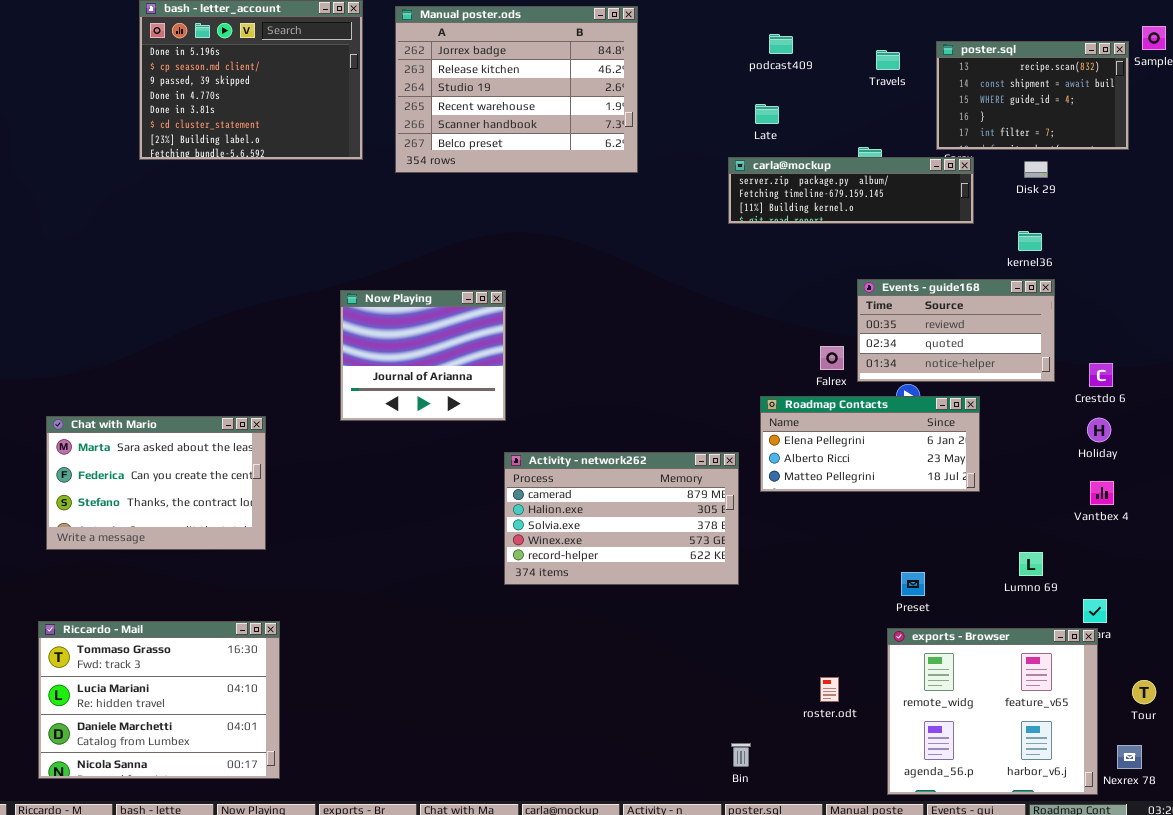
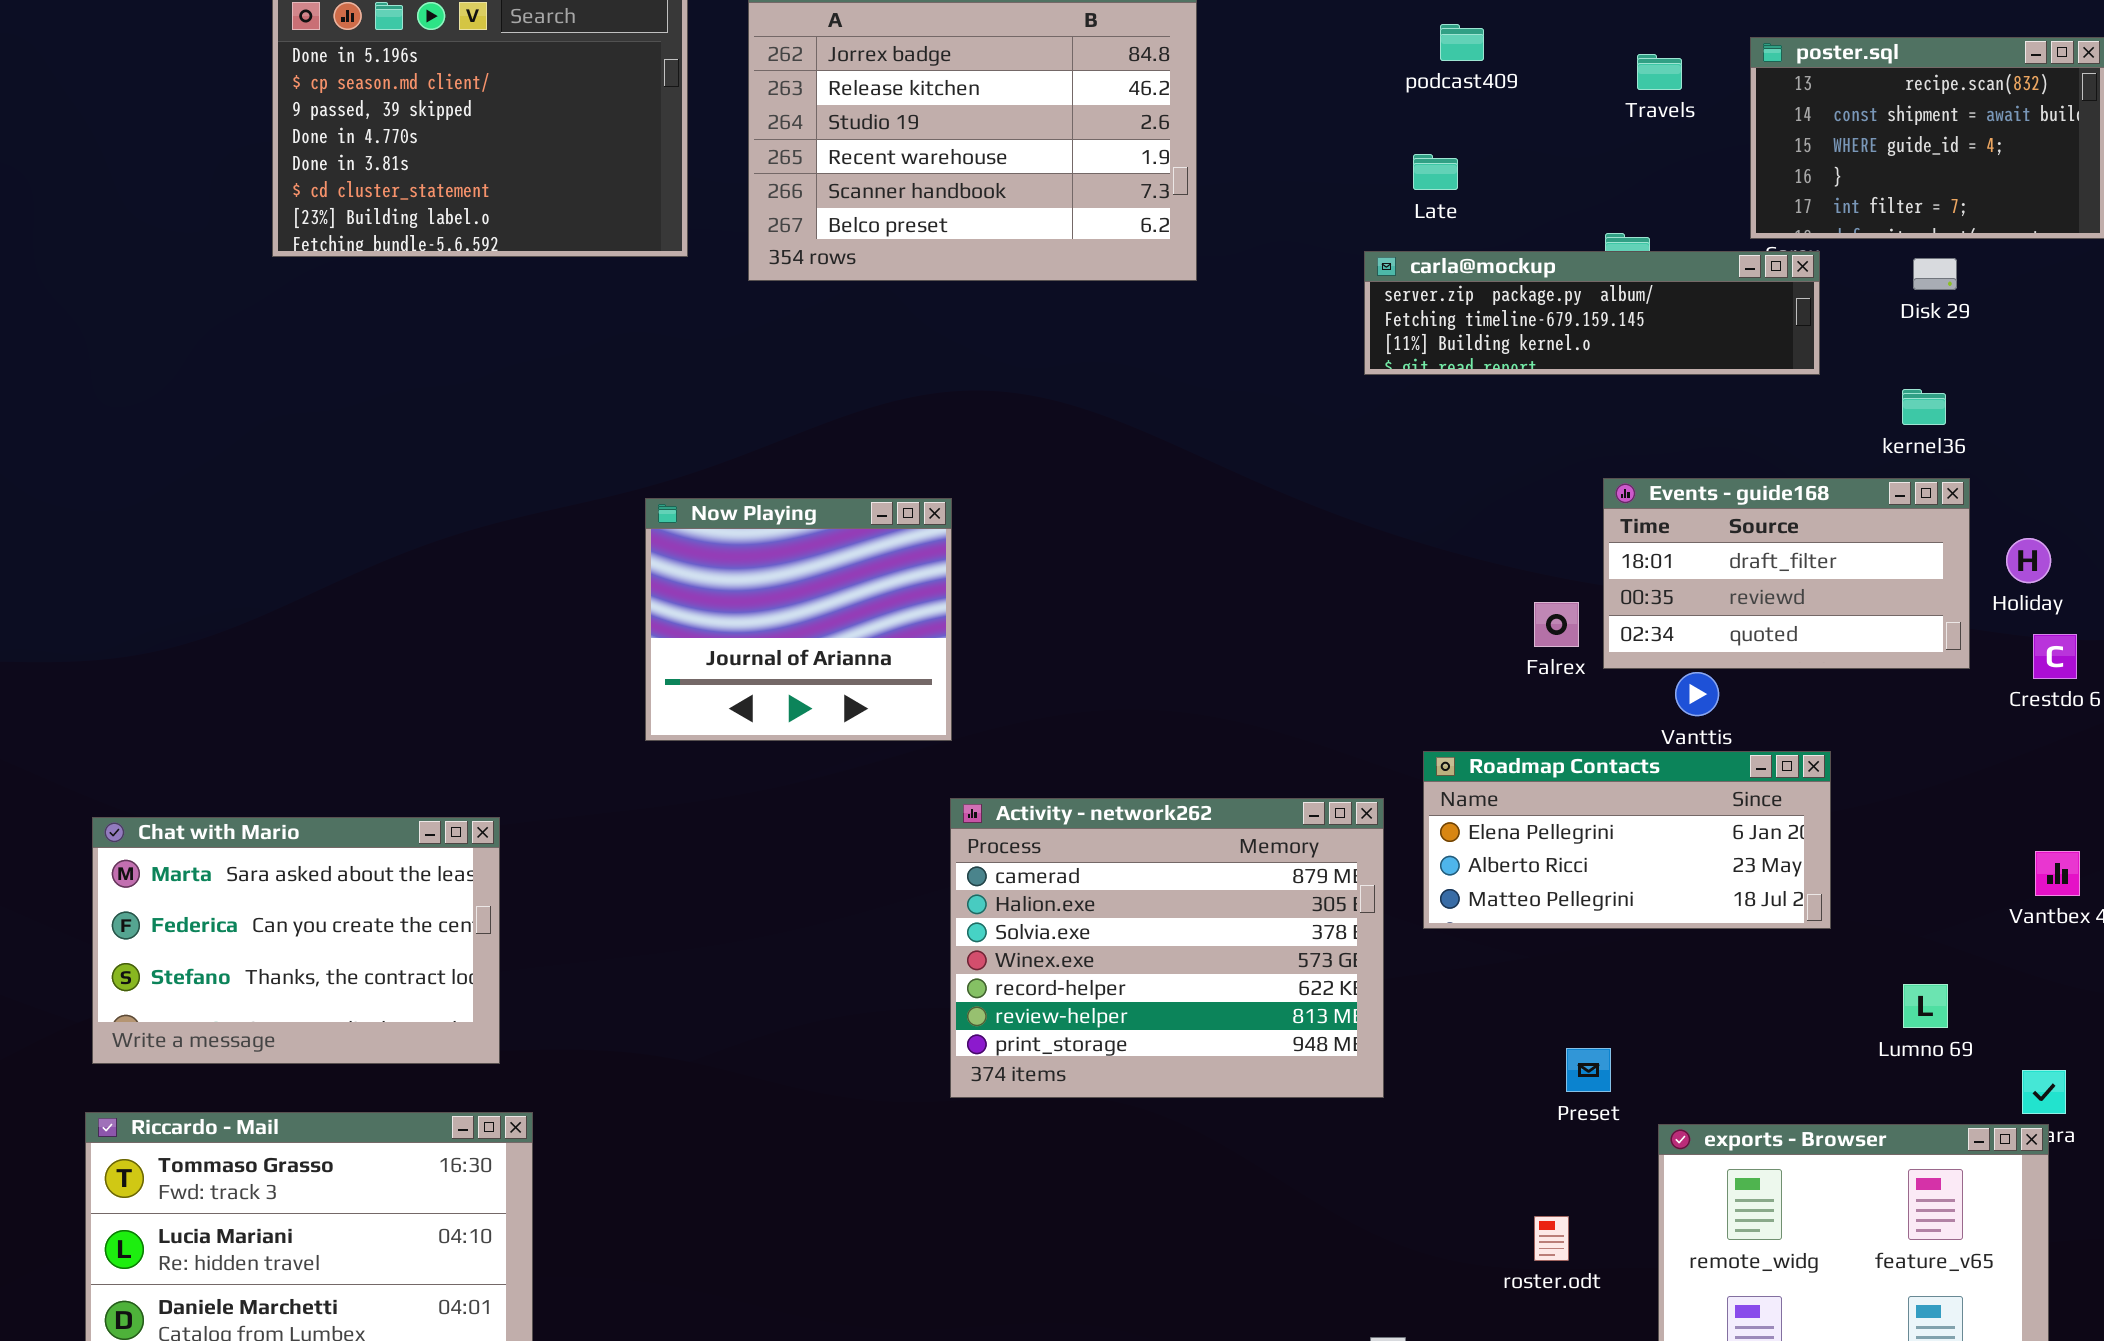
Events - guide168: [857,279,1055,382] -> [1603,478,1970,669], scrolled up 1 row
Roadmap Contacts: [760,396,980,492] -> [1423,751,1831,929], moved
Chat with Mario: [46,416,266,550] -> [92,817,500,1064], moved
Holiday: [1087,418,1111,442] -> [2006,538,2051,583], moved
Activity - network262: [504,452,739,585] -> [950,798,1384,1098], resized
Preset: [901,572,925,596] -> [1566,1048,1611,1092], moved

